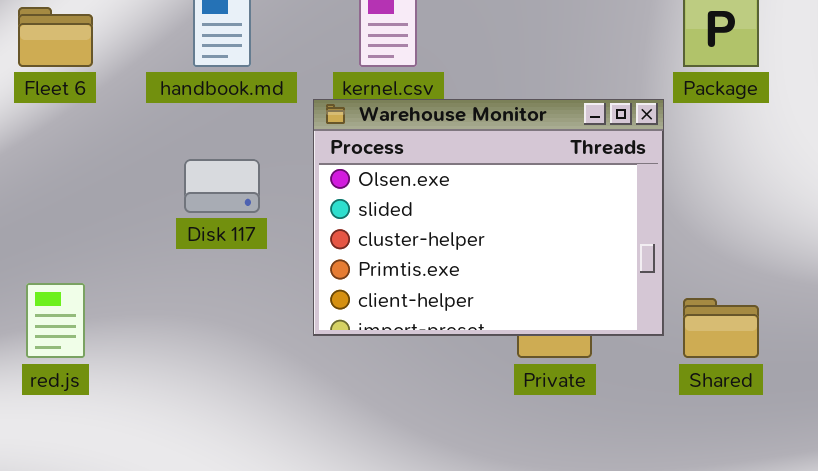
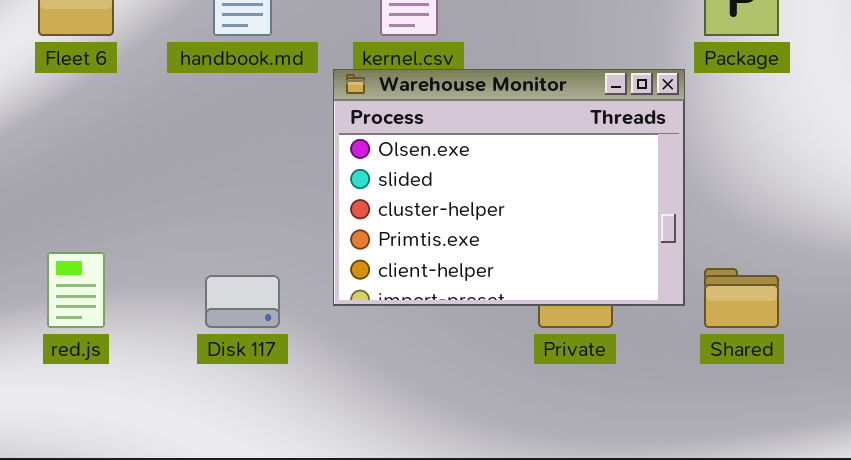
Disk 117: [184,159,260,213] -> [205,275,280,328], moved

